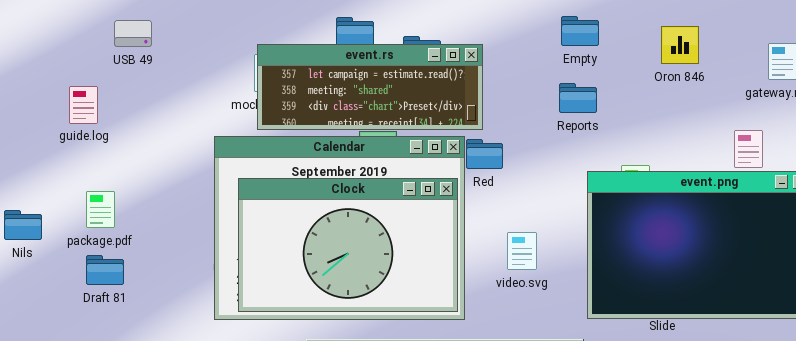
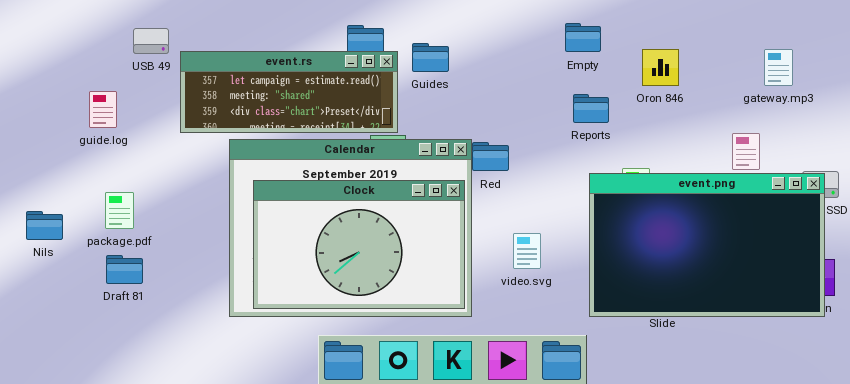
Oron 846: [661,26,699,64] -> [642,49,679,86], moved
event.rs: [257,44,483,130] -> [180,51,398,133], moved
Reports: [559,83,597,113] -> [573,94,609,123], moved

